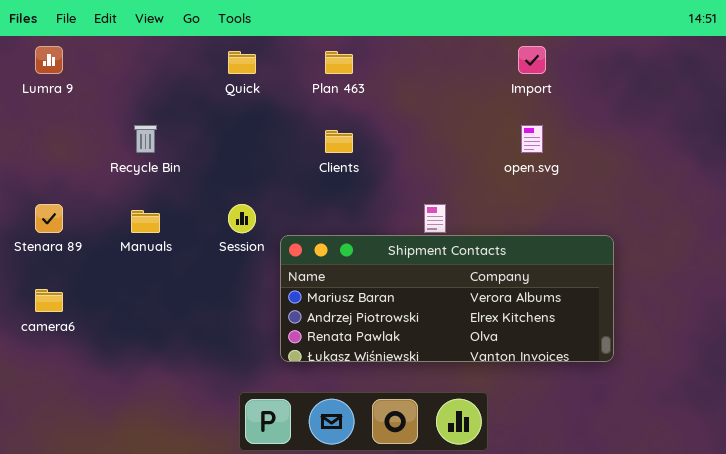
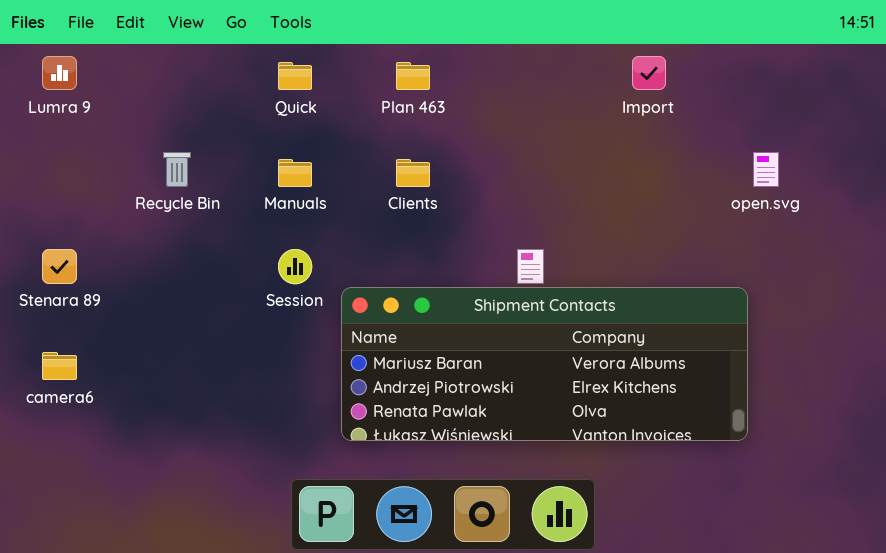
open.svg: [521,125,543,153] -> [753,152,779,187], moved
Manuals: [131,210,160,233] -> [278,159,312,187], moved

